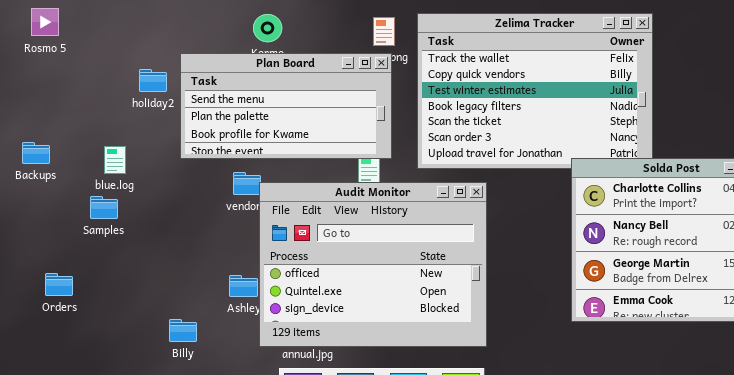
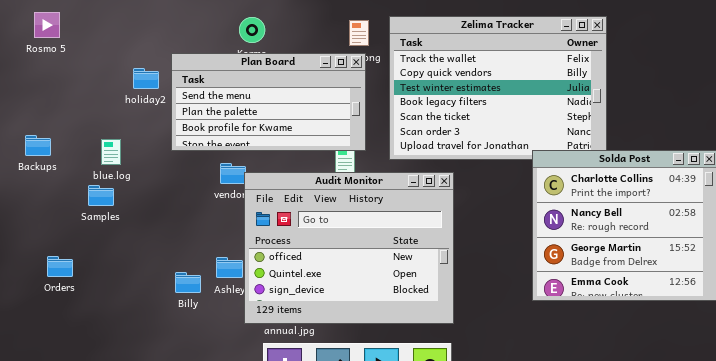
Billy: [169,319,197,342] -> [175,272,201,293], moved

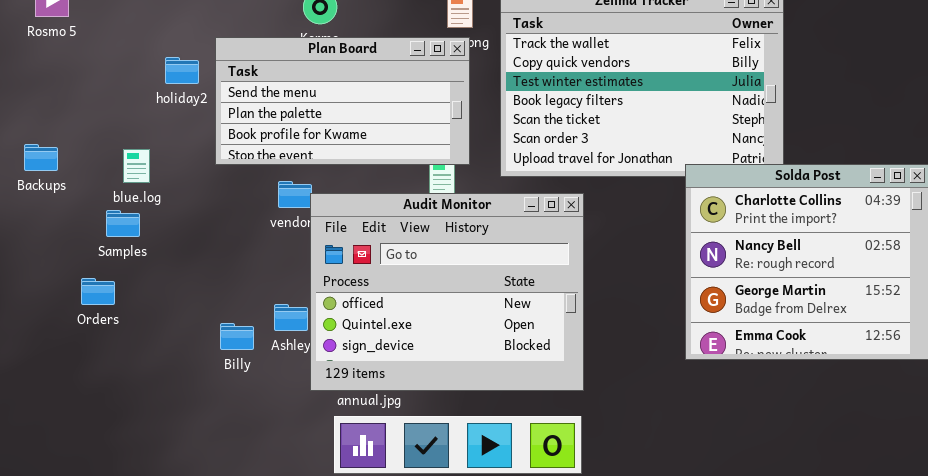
Orders: [47,256,73,277] -> [81,278,115,305], moved

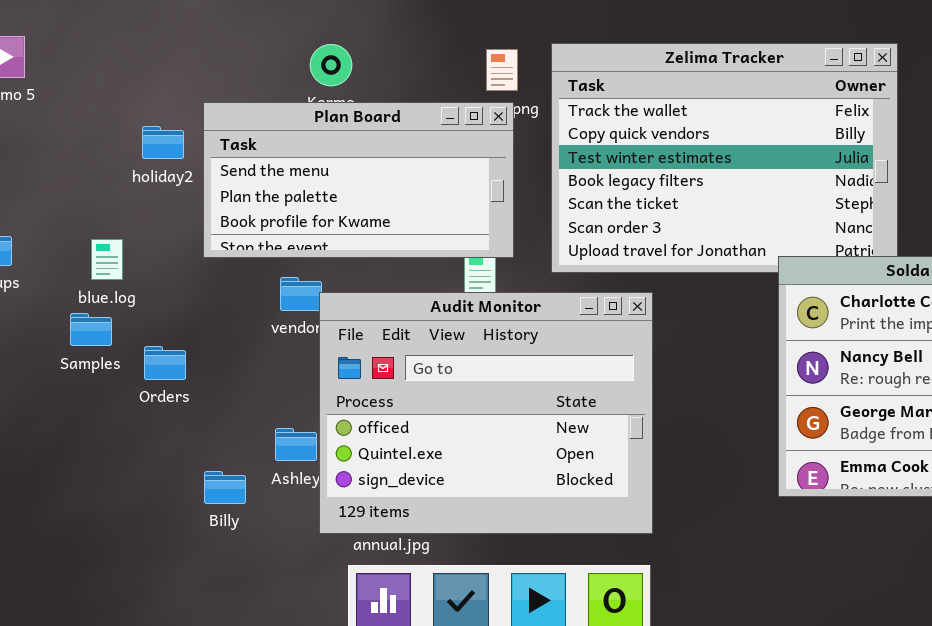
Orders: [81,278,115,305] -> [144,346,186,380], moved
Billy: [220,323,254,350] -> [204,471,246,504], moved

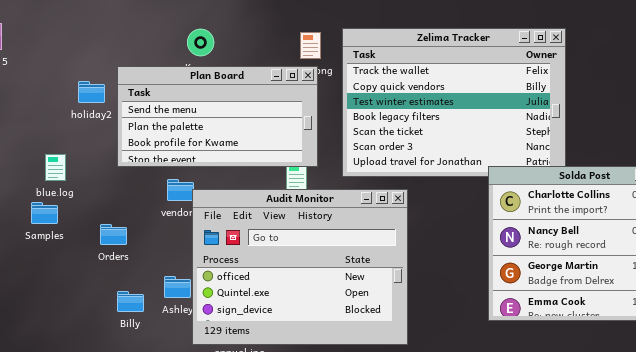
Orders: [144,346,186,380] -> [100,224,127,245], moved
Billy: [204,471,246,504] -> [117,291,144,312], moved

